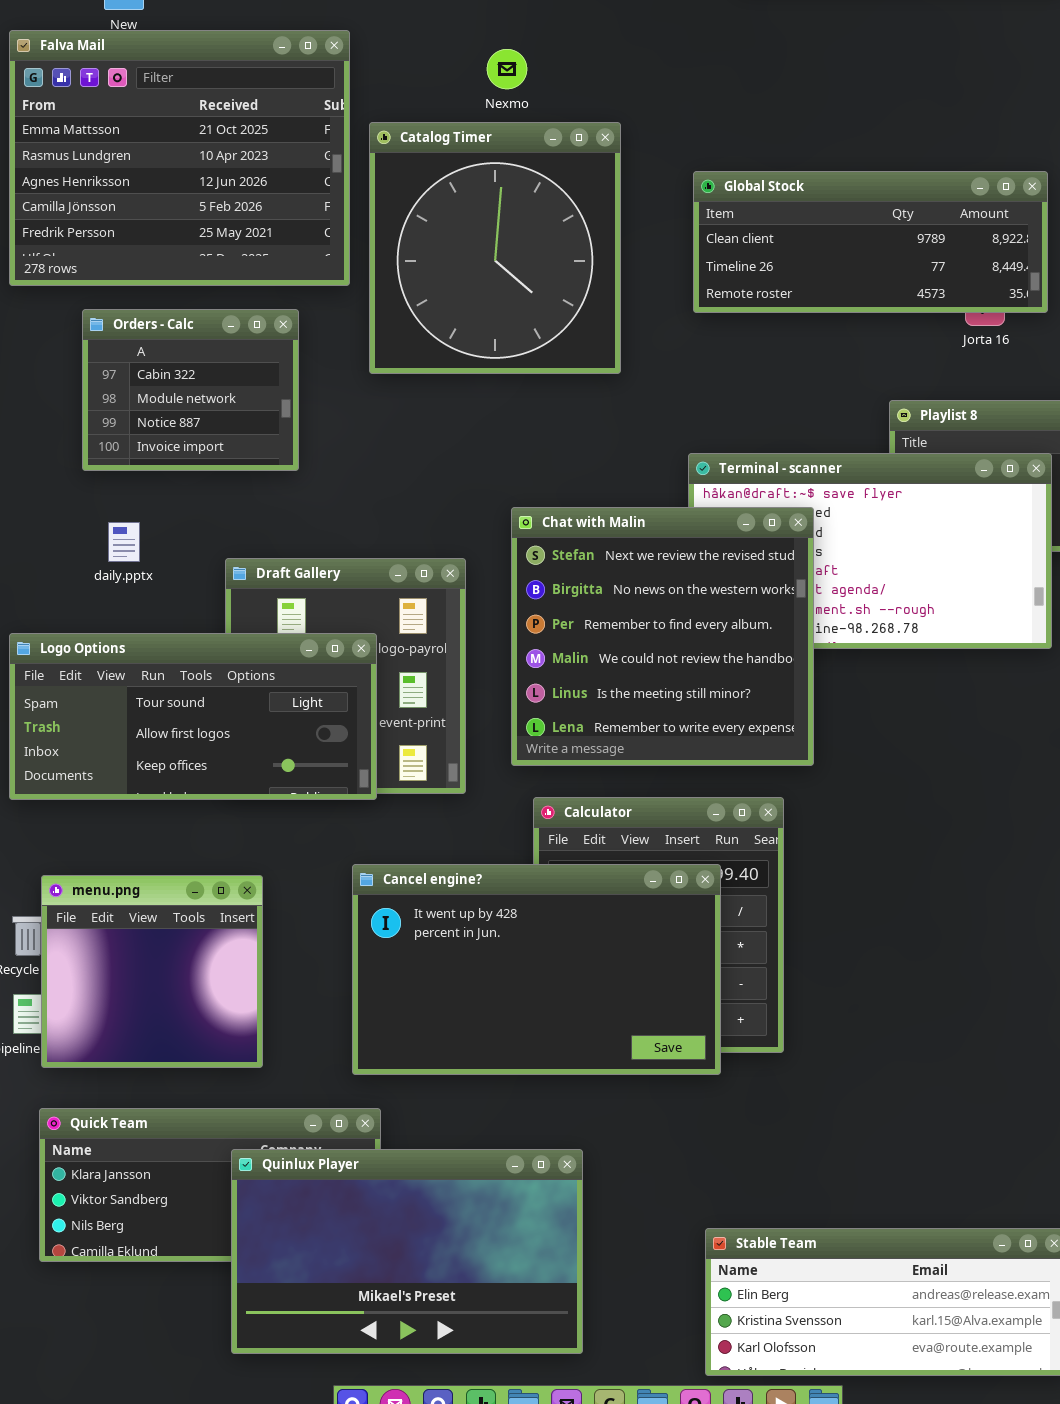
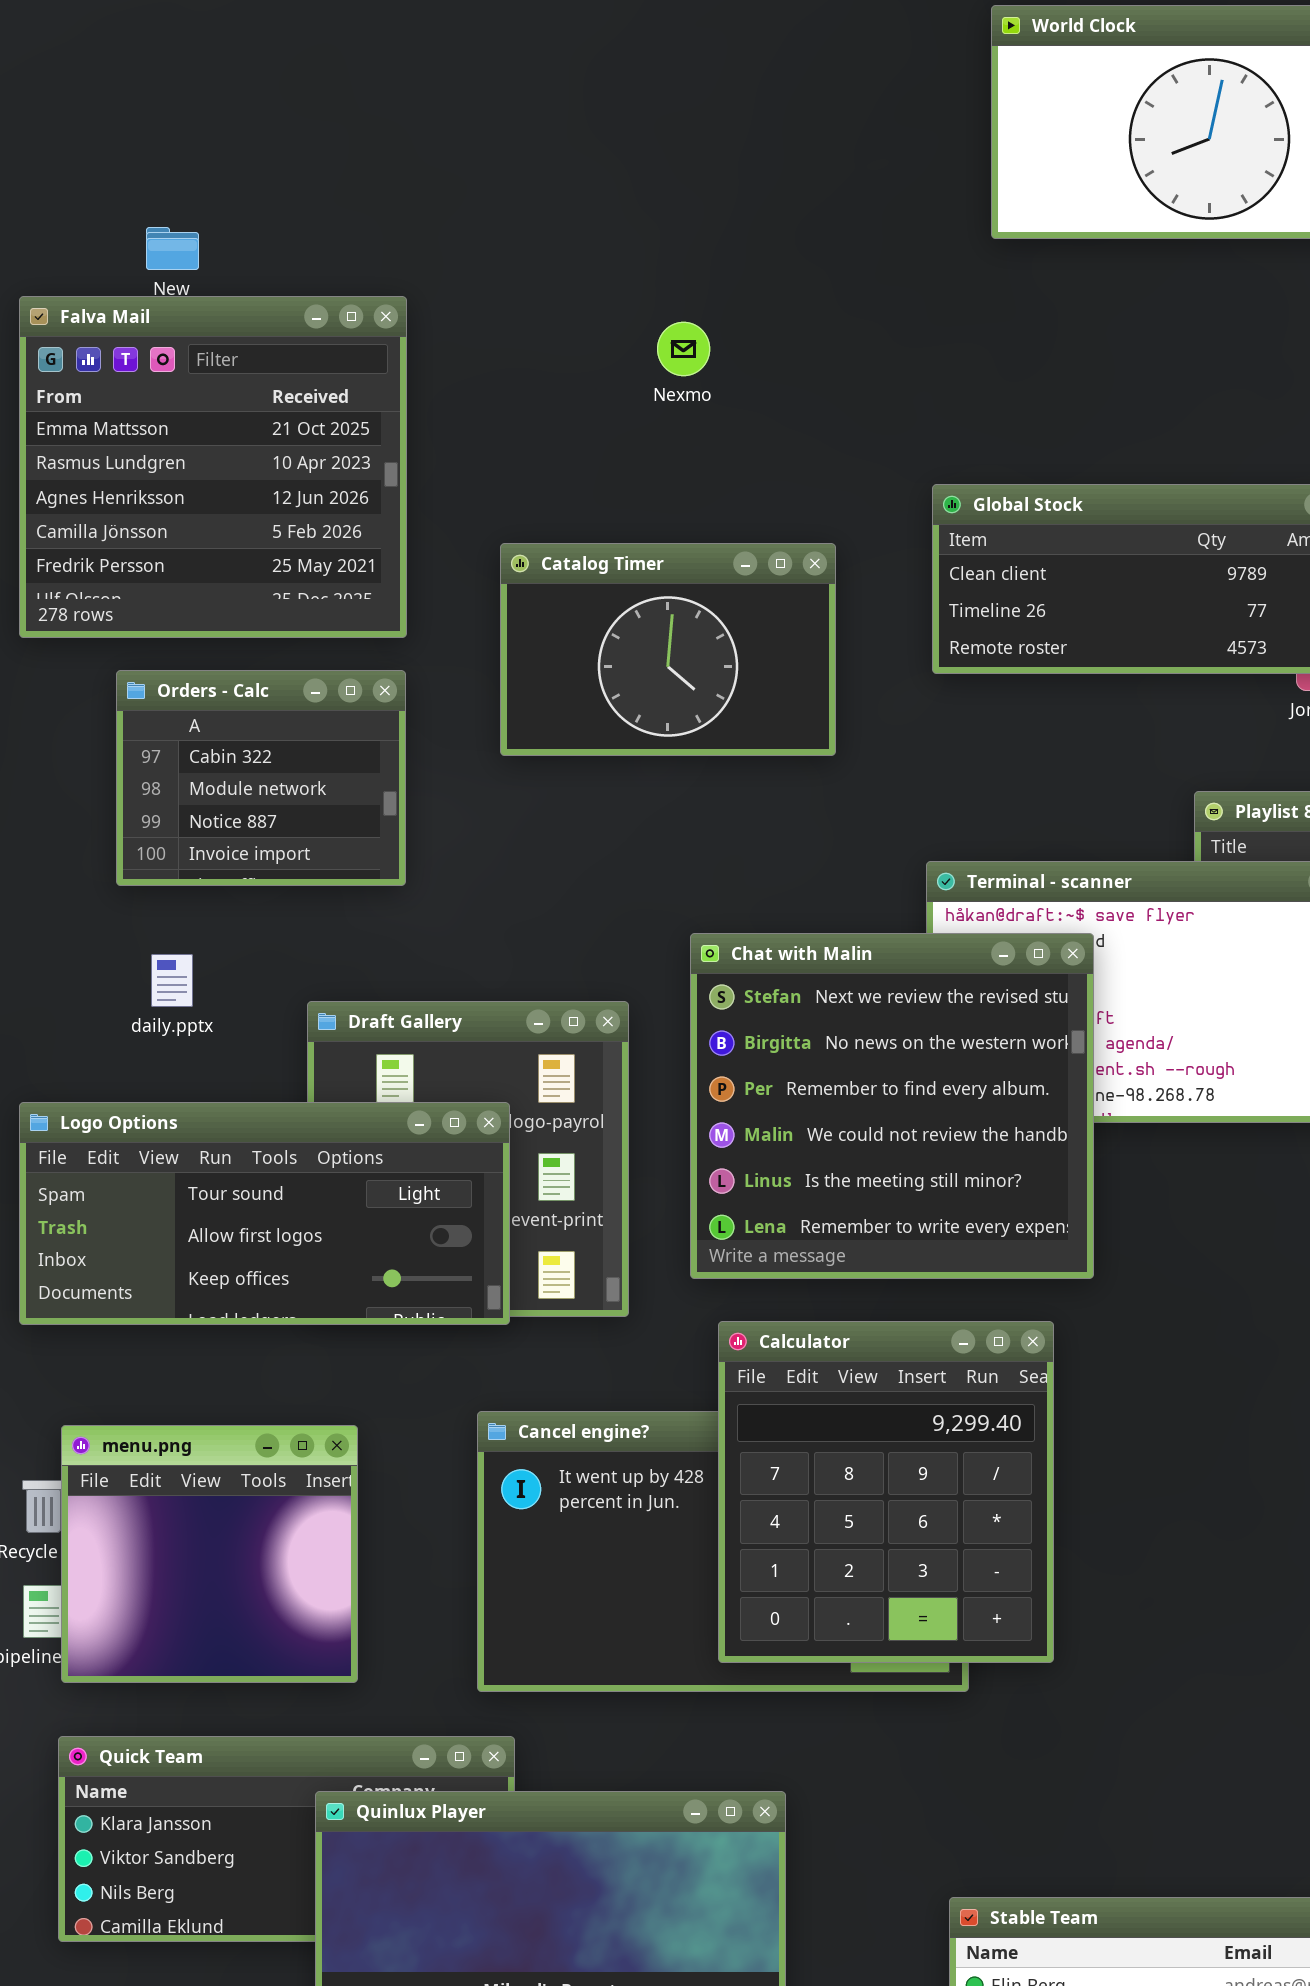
Falva Mail: [9,30,350,286] -> [19,296,407,638], resized
Catalog Timer: [369,122,621,374] -> [500,543,836,756], resized
Calculator: [533,797,784,1053] -> [718,1321,1054,1663], raised

